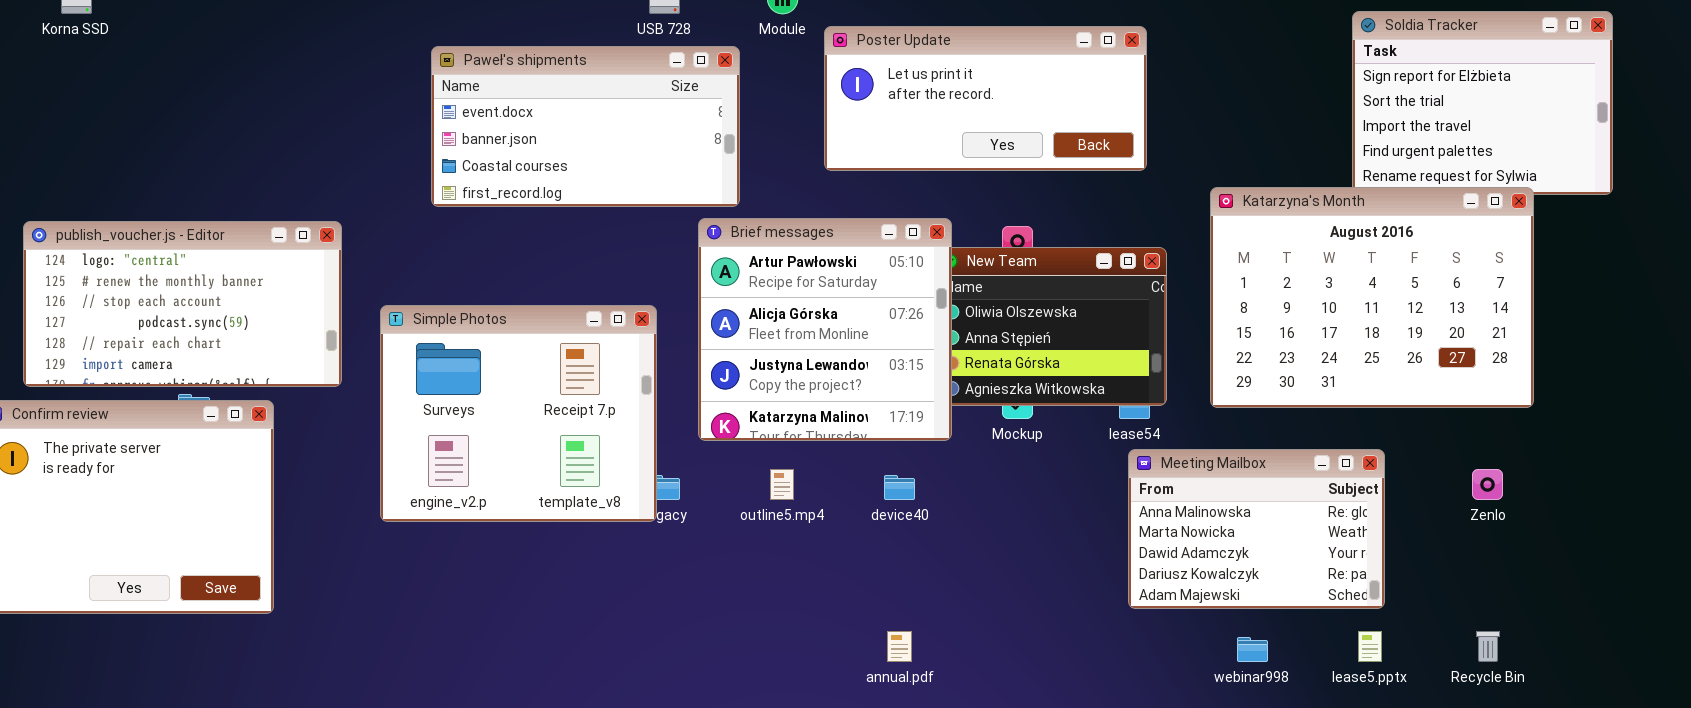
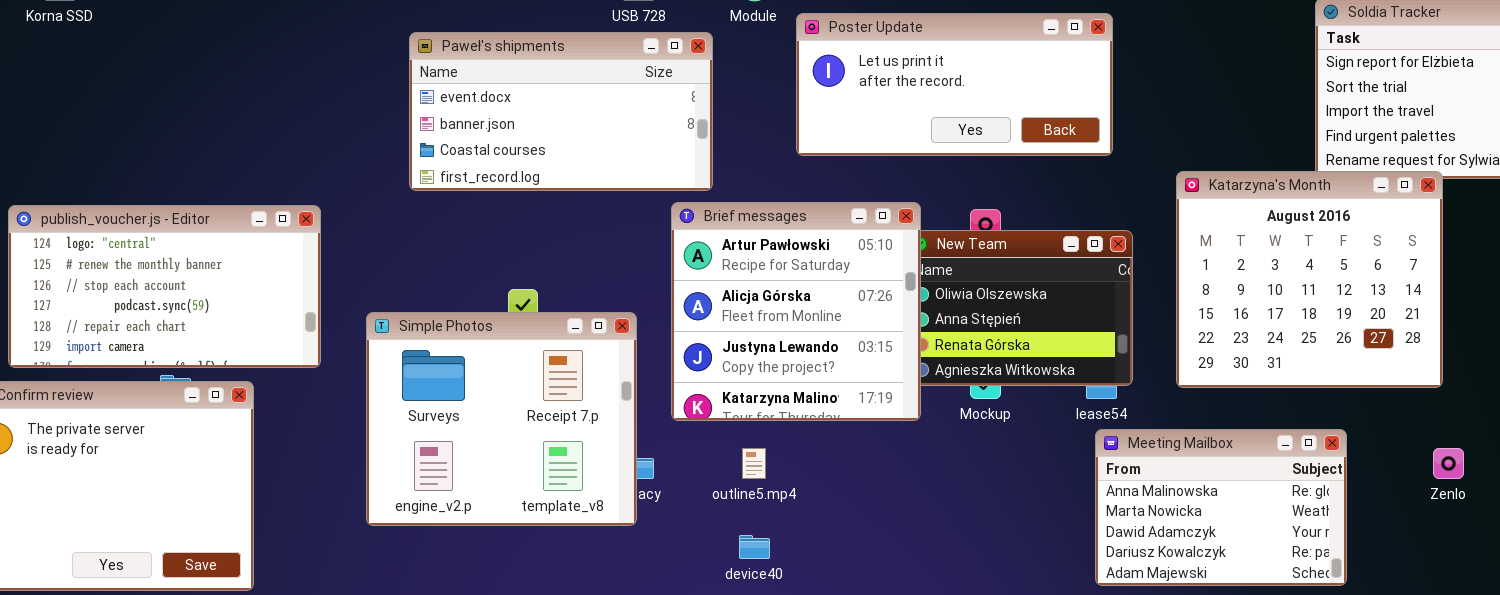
Katarzyna's Month: [1210,187,1534,408] -> [1176,171,1443,388], resized
Simple Photos: [380,305,657,522] -> [366,312,637,526], moved
device40: [884,475,915,500] -> [739,535,770,559], moved

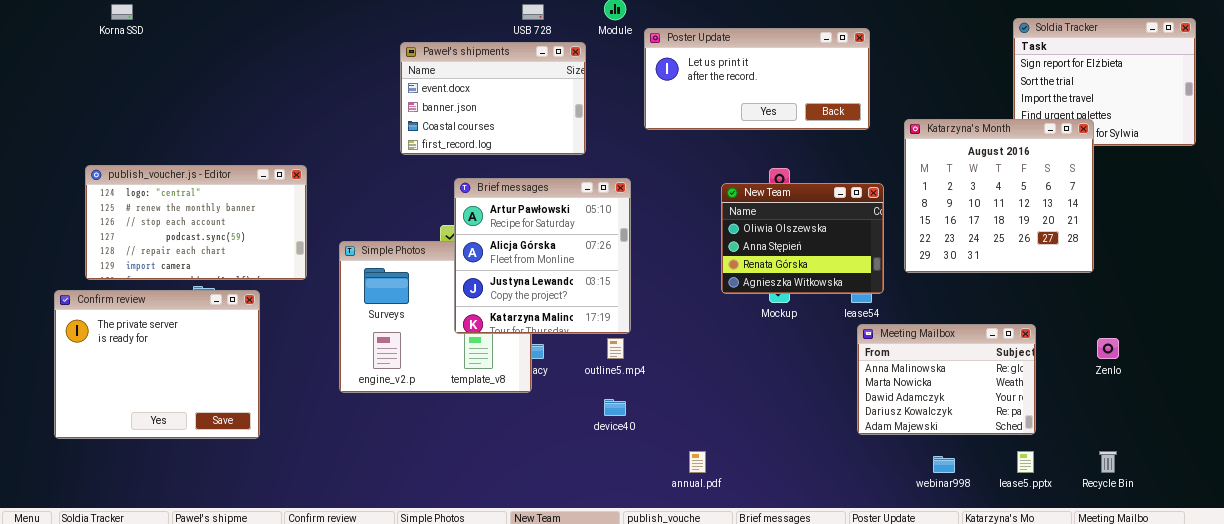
Paweł's shipments: [409,32,713,191] -> [400,42,586,155], resized
Katarzyna's Month: [1176,171,1443,388] -> [904,119,1094,273], moved
Brief messages: [671,202,921,421] -> [454,178,631,334], moved

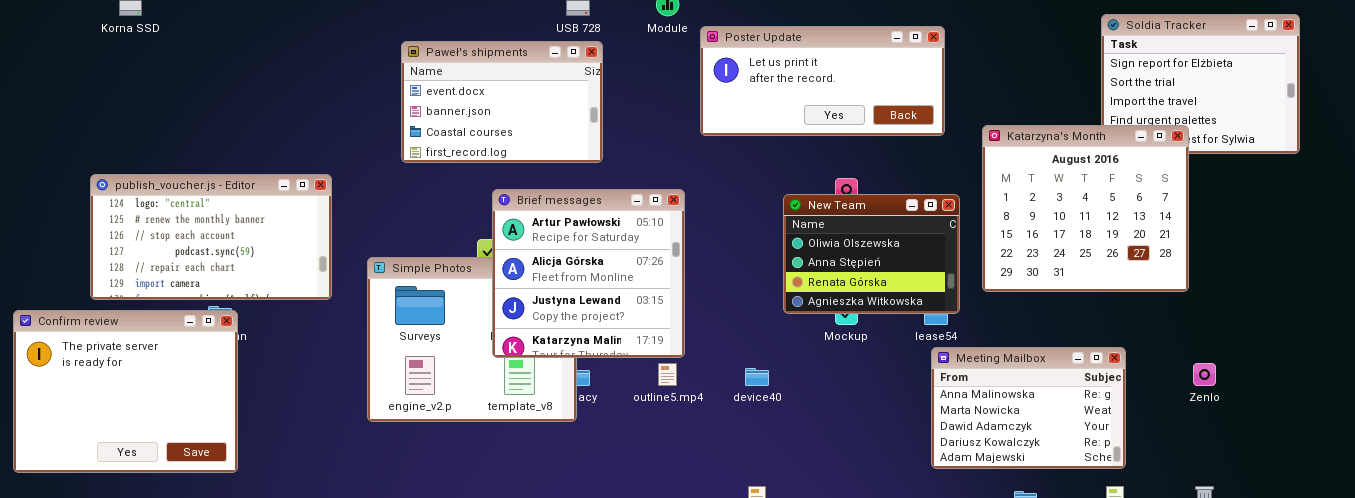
Paweł's shipments: [400,42,586,155] -> [401,41,603,163], moved
Confirm review: [54,290,260,439] -> [13,310,238,473], moved
device40: [604,399,626,416] -> [745,368,769,386], moved

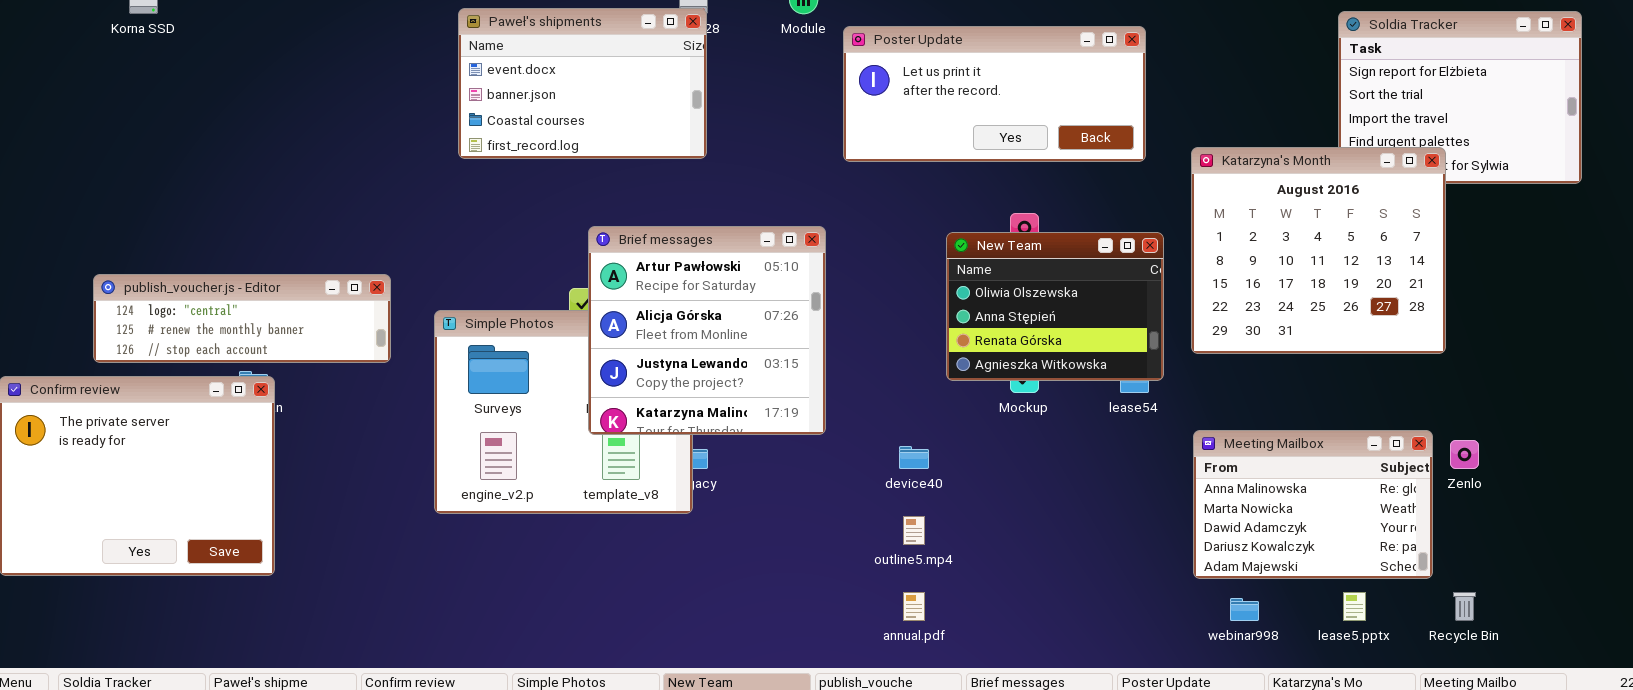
Paweł's shipments: [401,41,603,163] -> [458,8,707,159], moved
publish_voucher.js - Editor: [90,174,332,300] -> [93,274,391,363], resized
Meeting Mailbox: [931,347,1126,469] -> [1193,430,1433,579], moved
outline5.mp4: [658,363,677,386] -> [903,516,925,545], moved

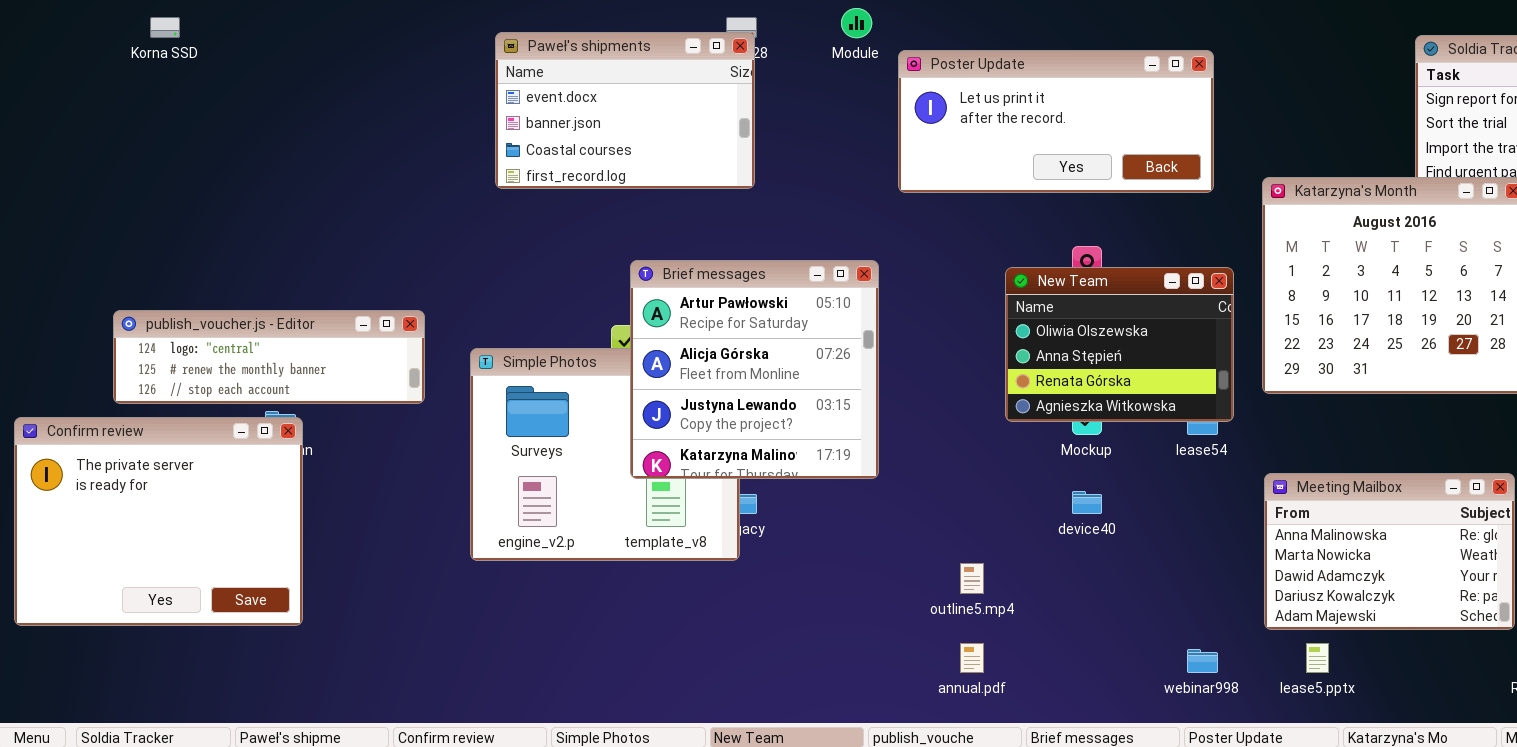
device40: [899,446,929,469] -> [1072,491,1102,514], moved
lease5.pptx: [1343,592,1366,621] -> [1306,643,1329,673], moved
webinar998: [1230,598,1259,621] -> [1187,649,1218,673], moved

